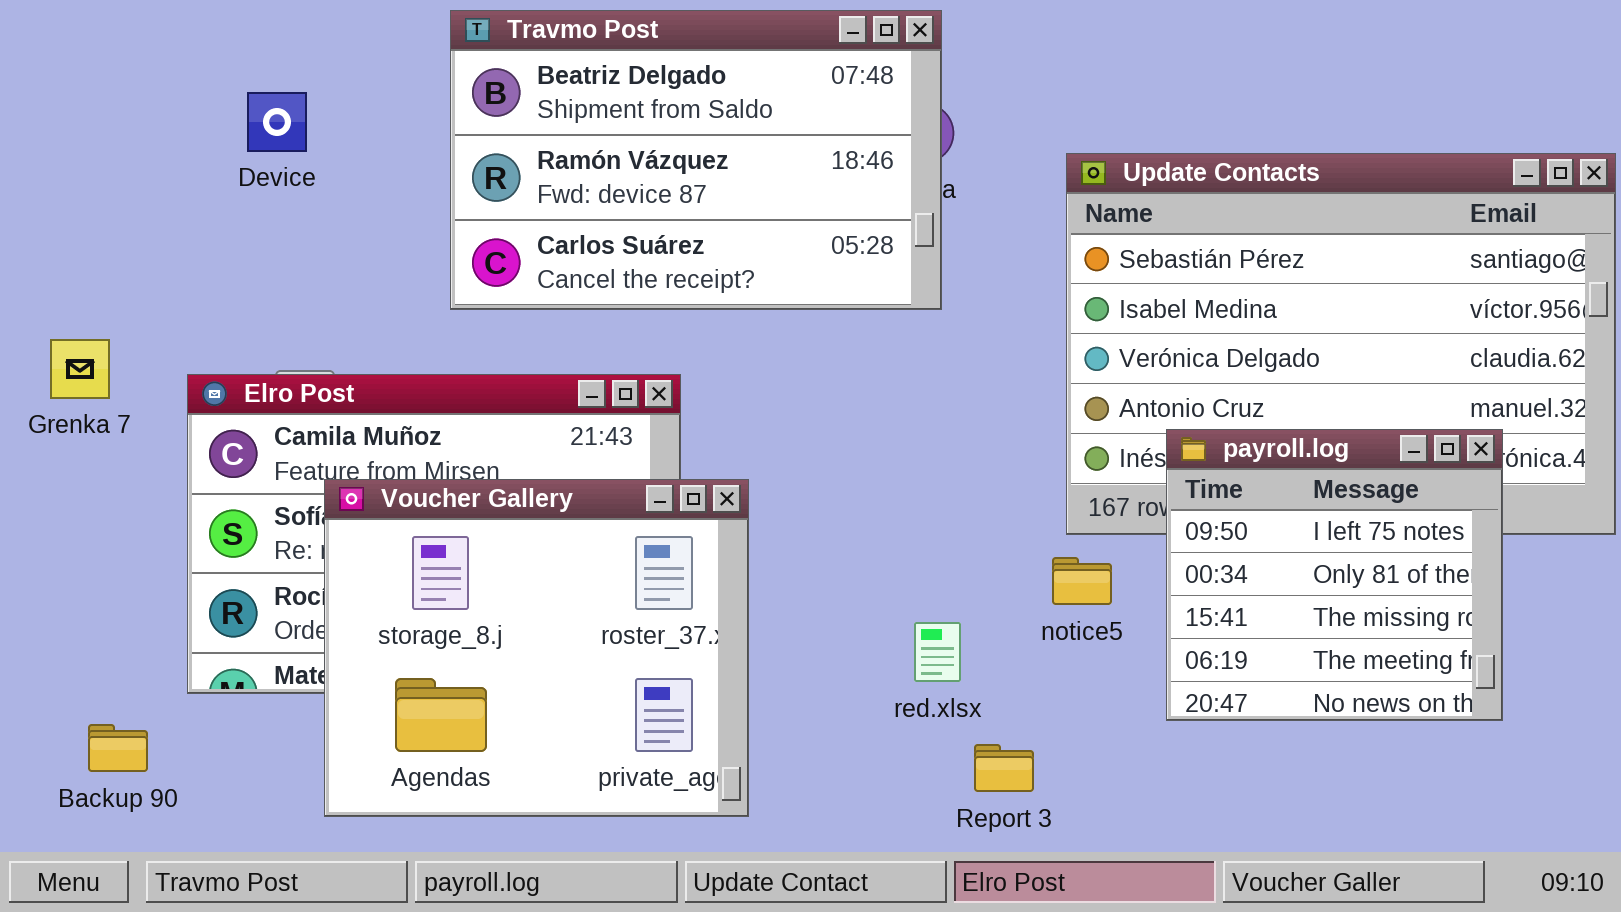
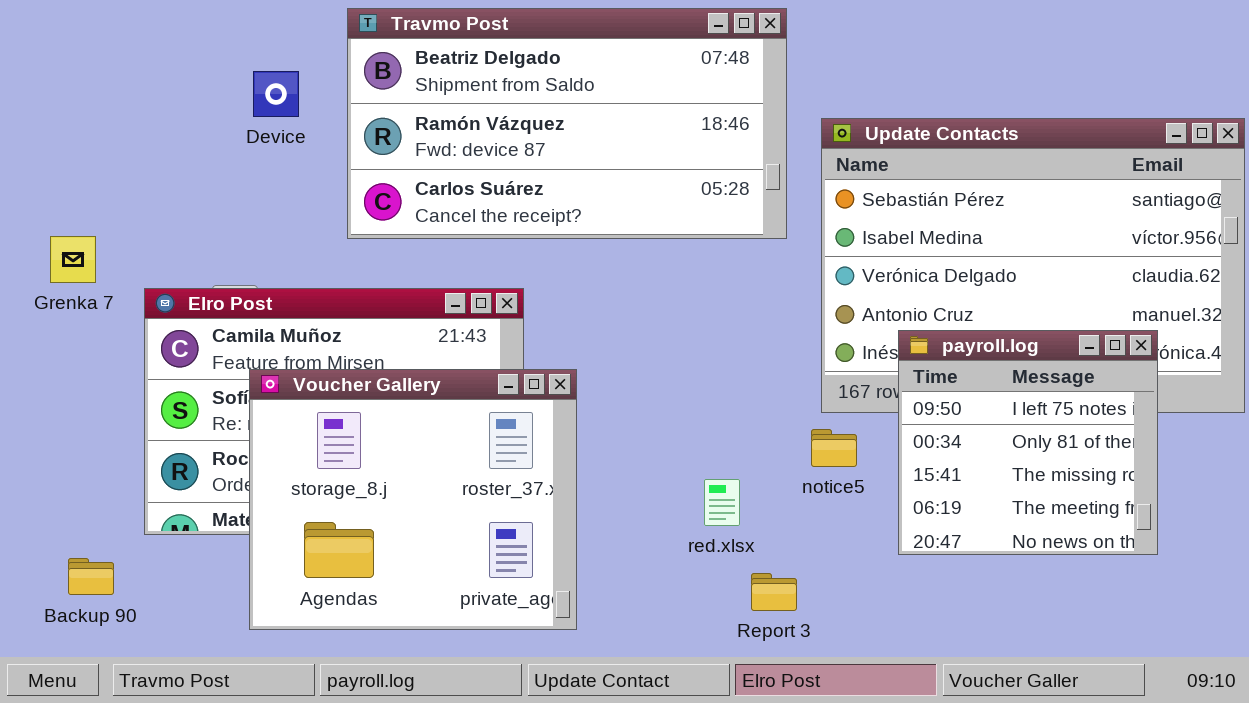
Travmo Post: [450,10,942,310] -> [347,8,787,239], resized
Device: [247,92,307,152] -> [253,71,299,117], moved
Grenka 7: [50,339,110,399] -> [50,236,96,283], moved

